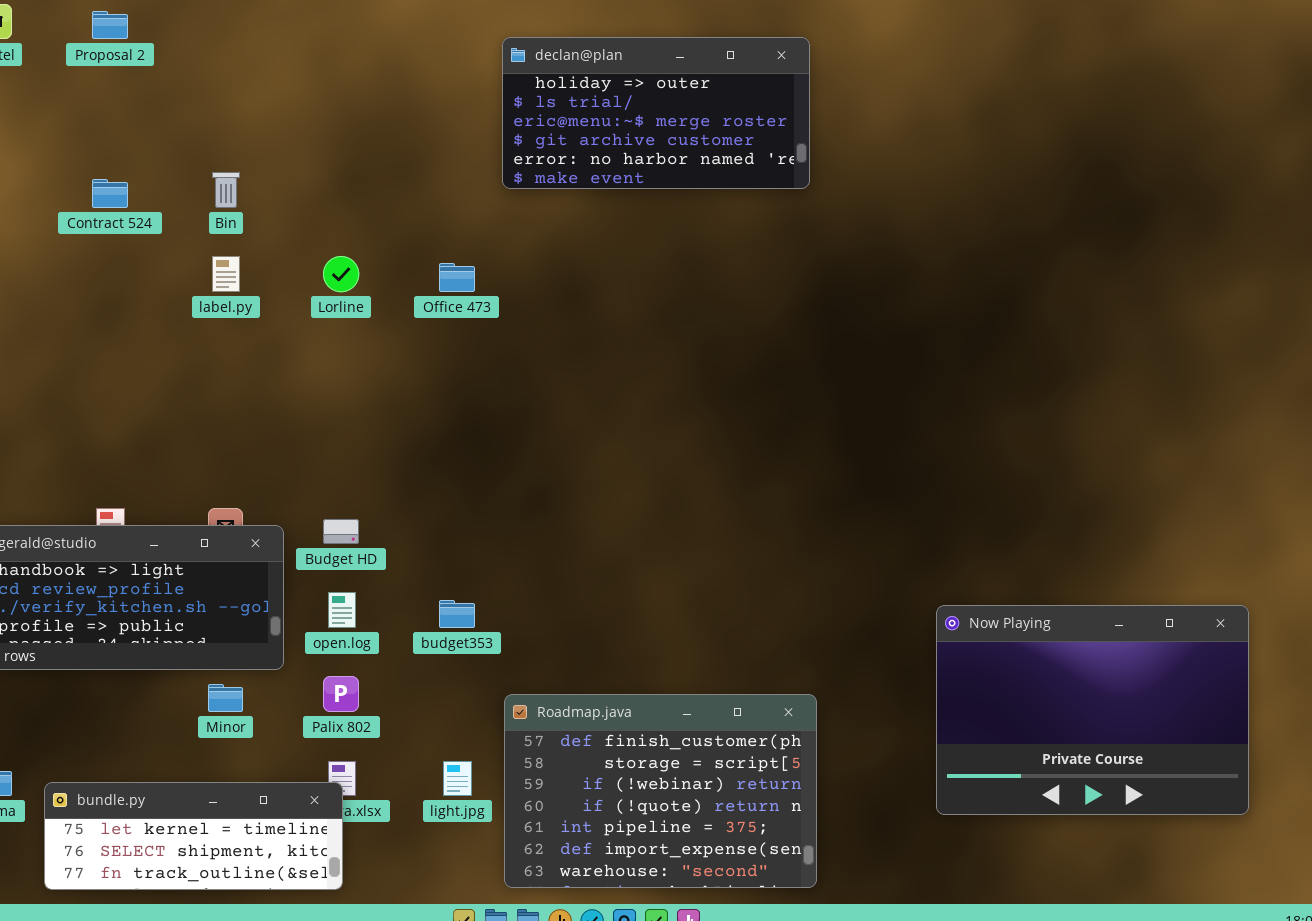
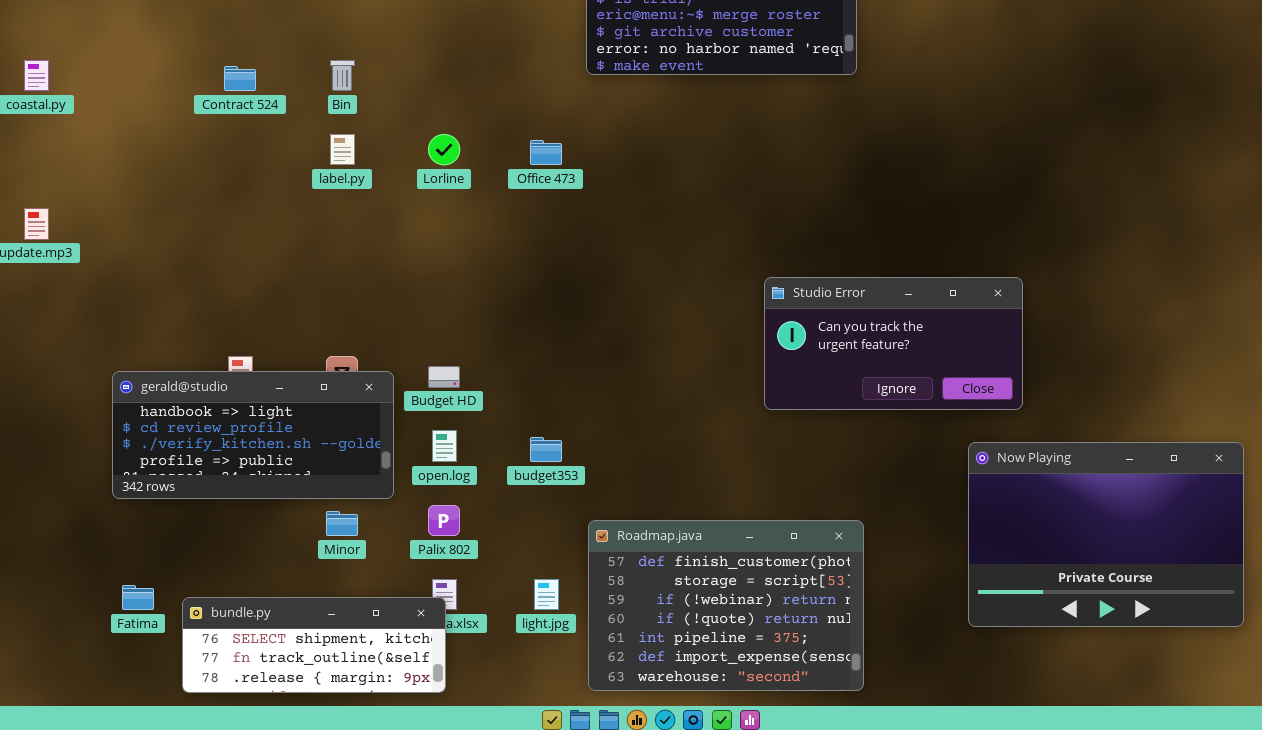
Studio Error: none -> [764,277,1023,410], opened
bundle.py: [44,782,343,890] -> [182,597,446,693], scrolled down 1 row

